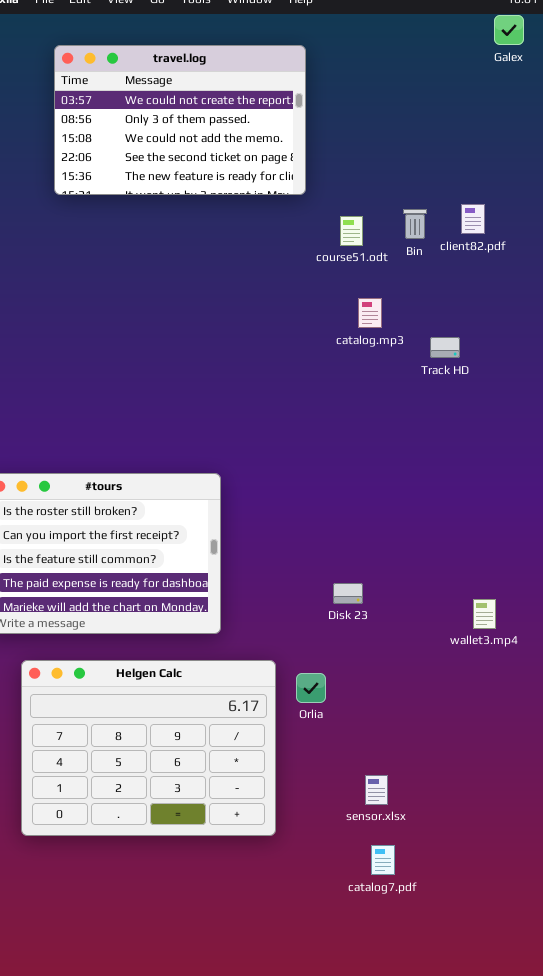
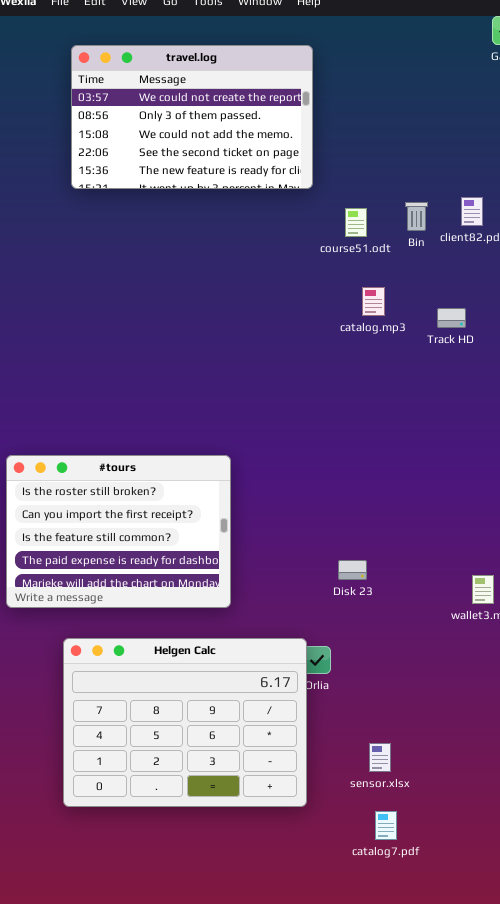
Track HD: [430,337,460,358] -> [437,308,466,328], moved
Helgen Calc: [21,660,276,836] -> [63,638,307,807], moved

